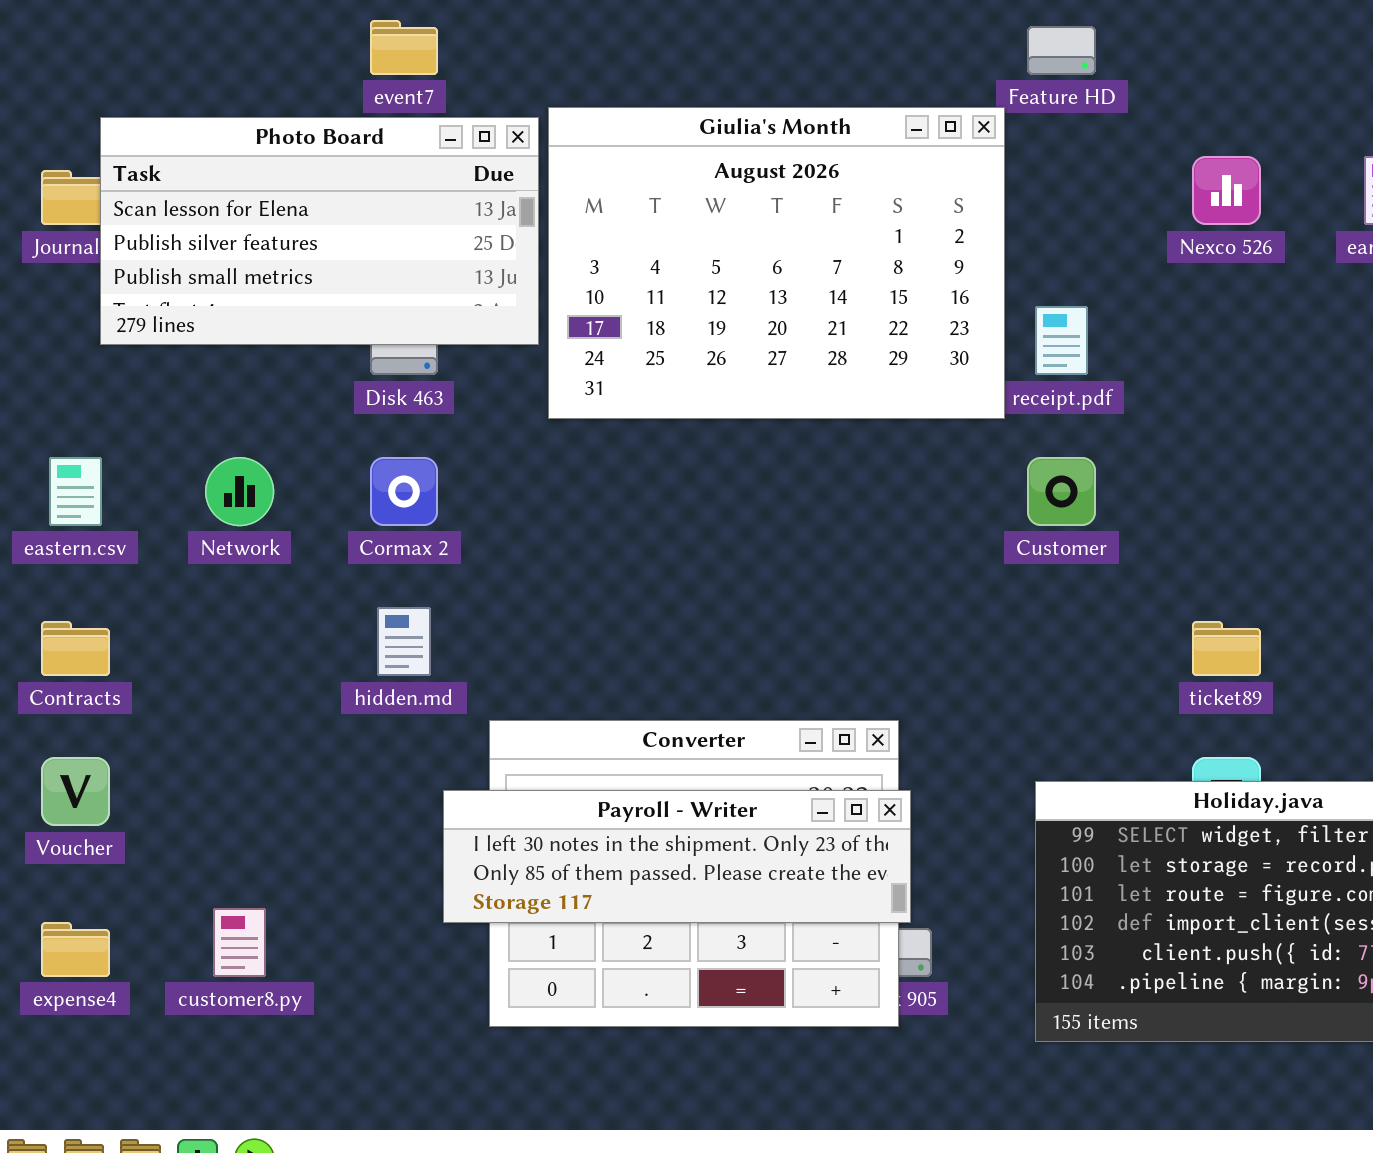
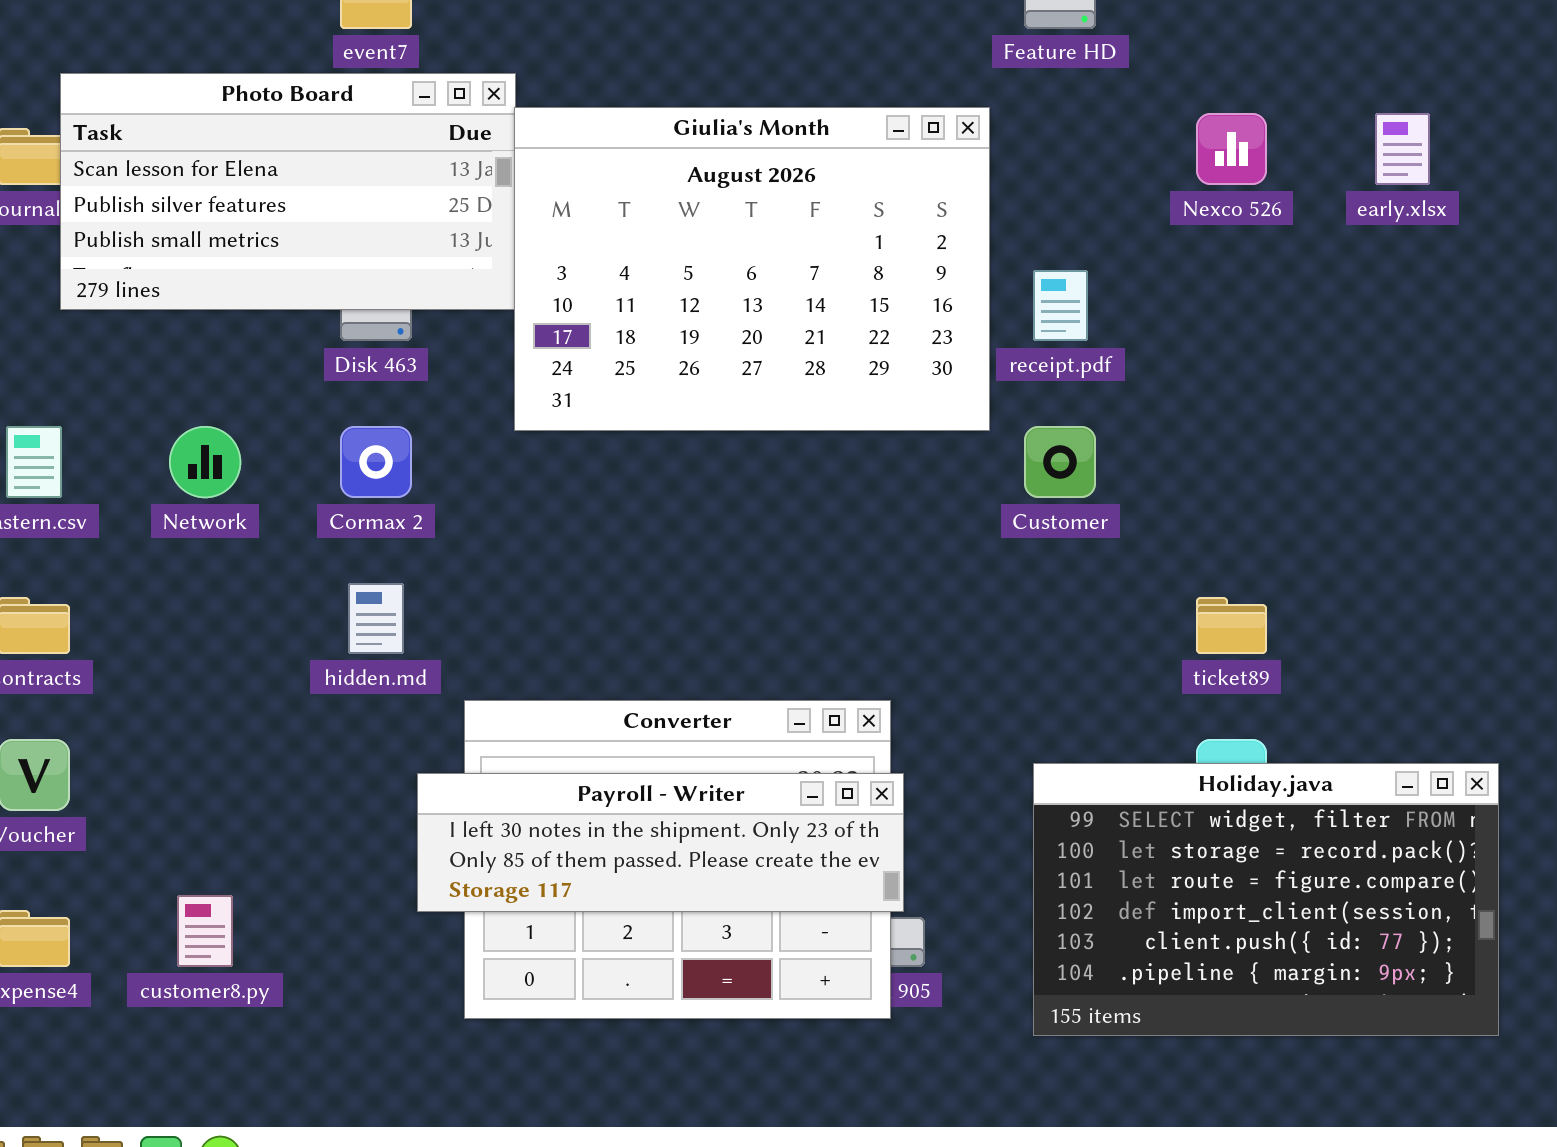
Giulia's Month: [548,107,1005,419] -> [514,107,990,431], moved

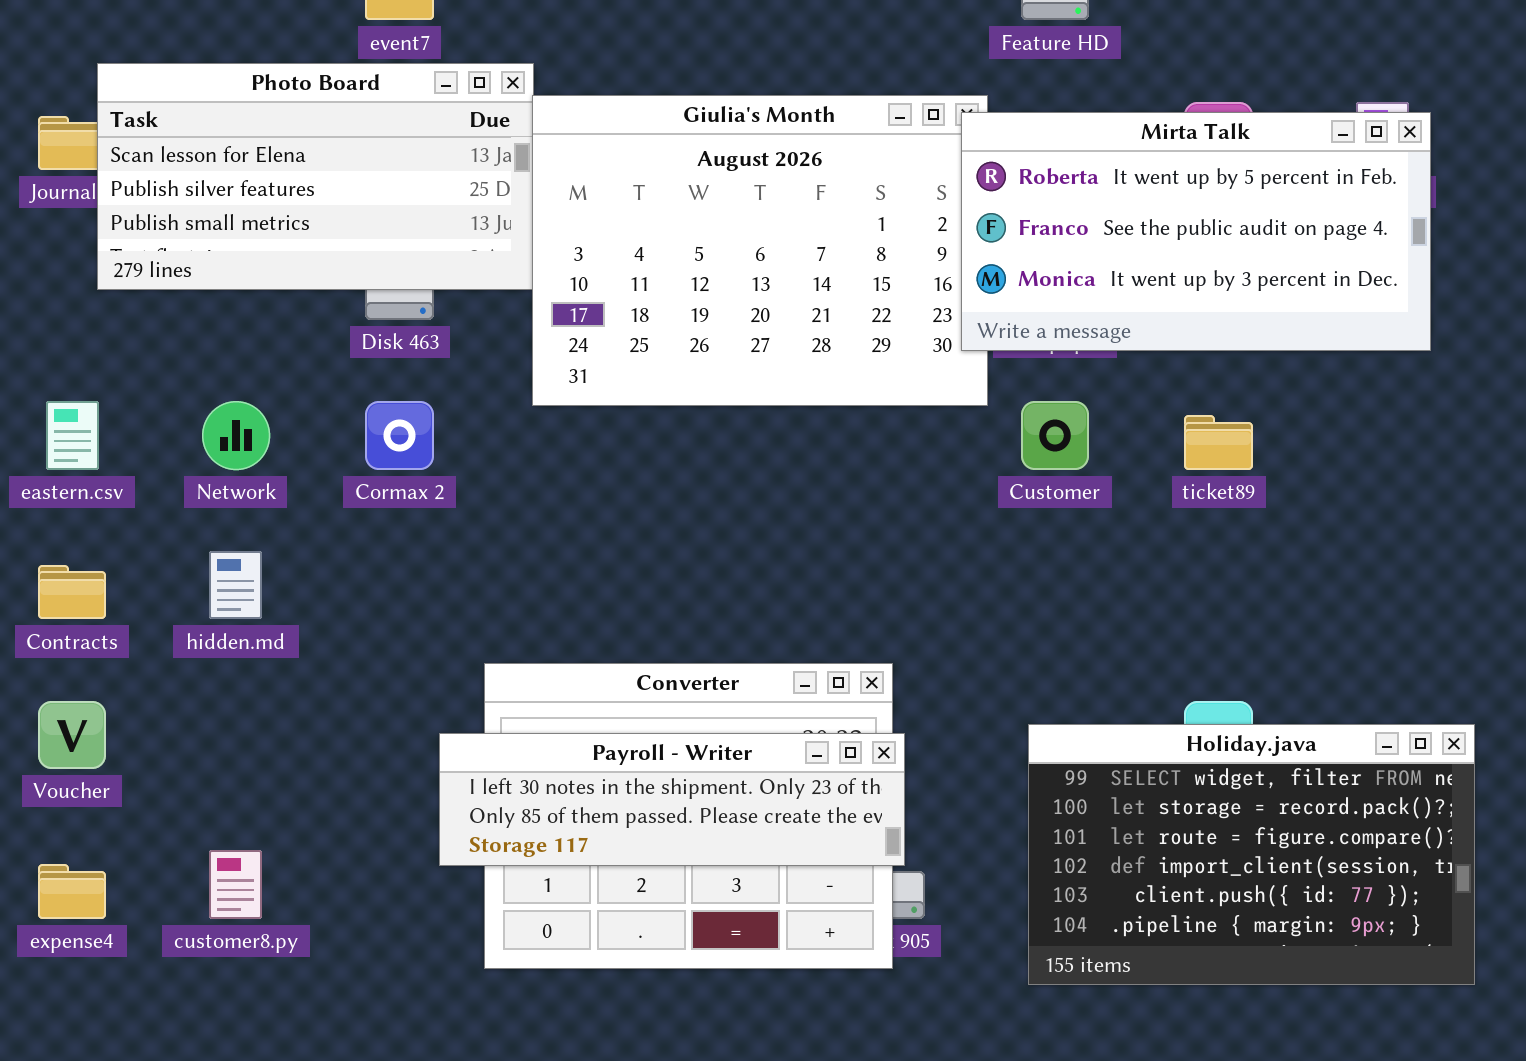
Mirta Talk: none -> [961,112,1431,351], opened
hidden.md: [348,583,404,654] -> [209,551,262,619], moved
ticket89: [1196,597,1267,654] -> [1184,415,1253,470], moved

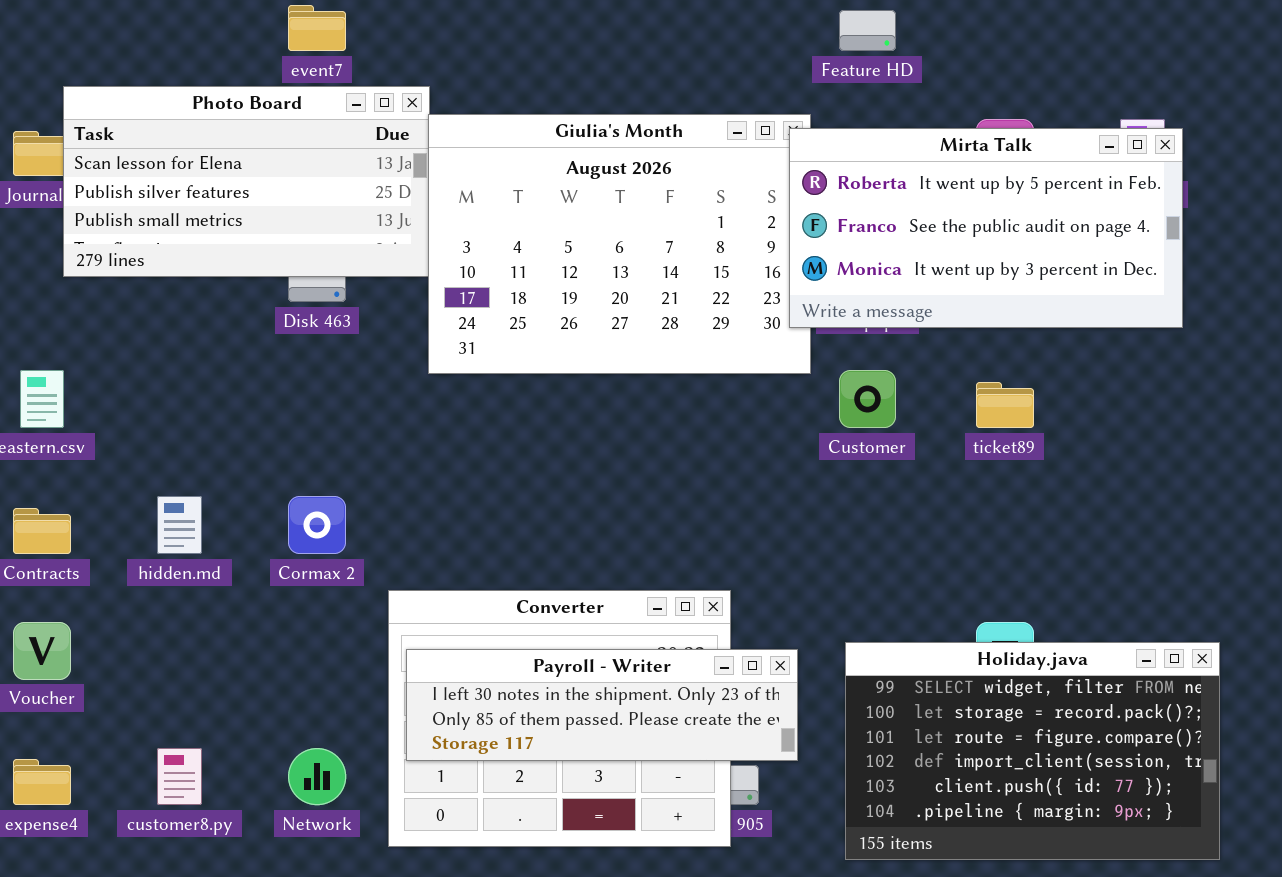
Network: [202,401,270,470] -> [288,748,346,805], moved
Cormax 2: [365,401,434,470] -> [288,496,346,554], moved
Payroll - Writer: [439,733,905,866] -> [406,649,798,761], moved

